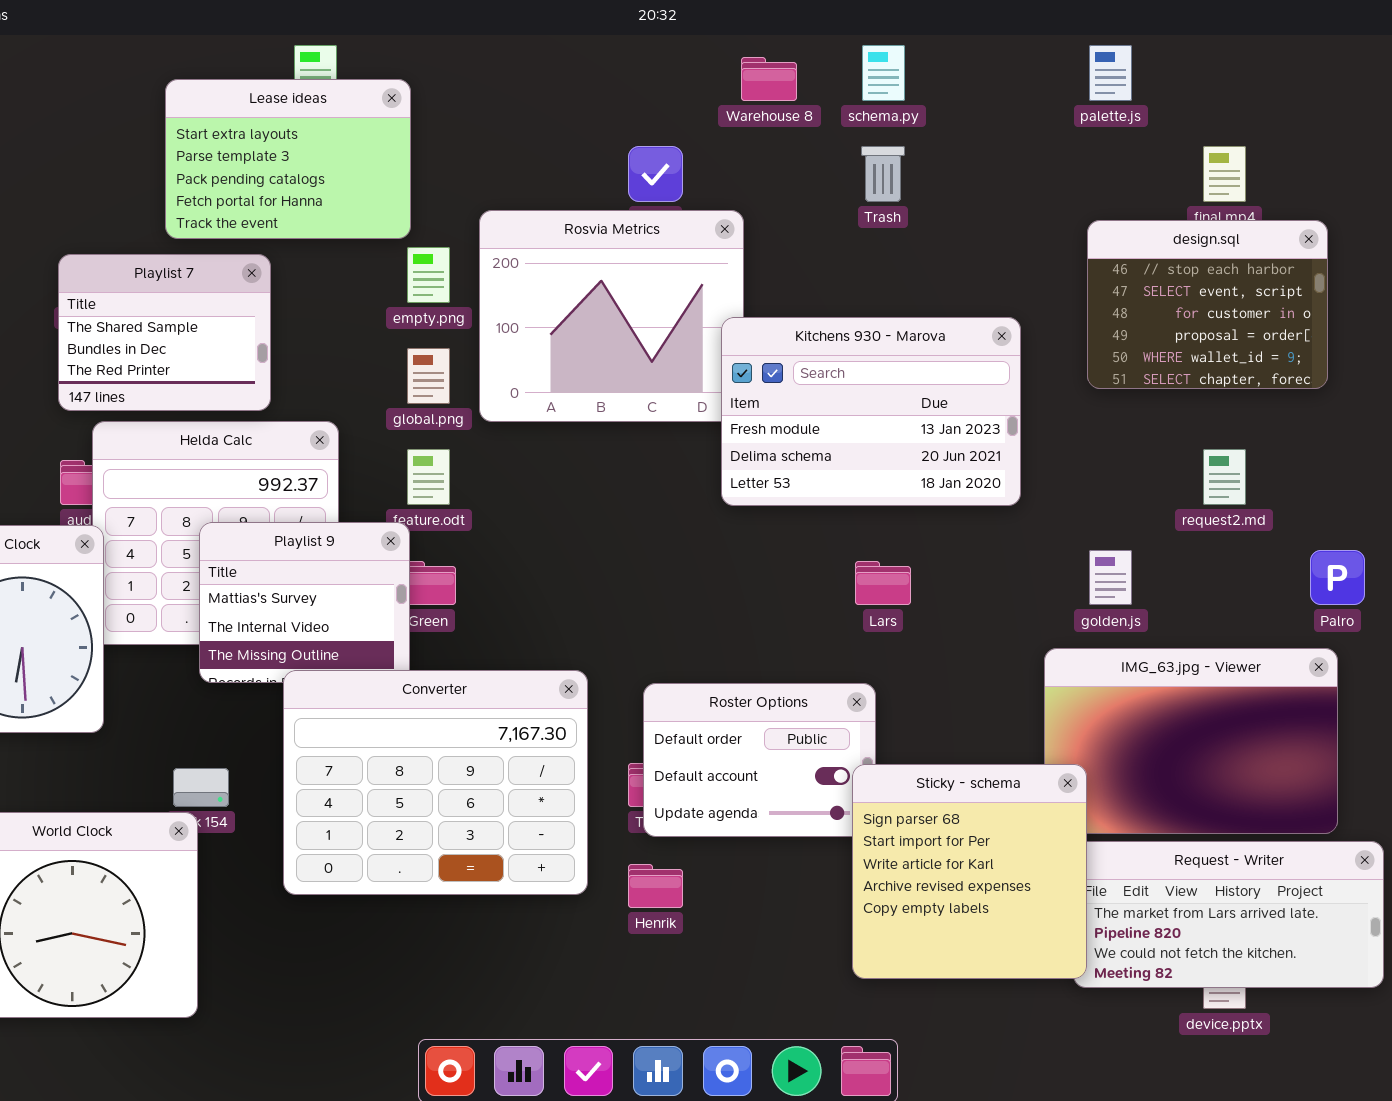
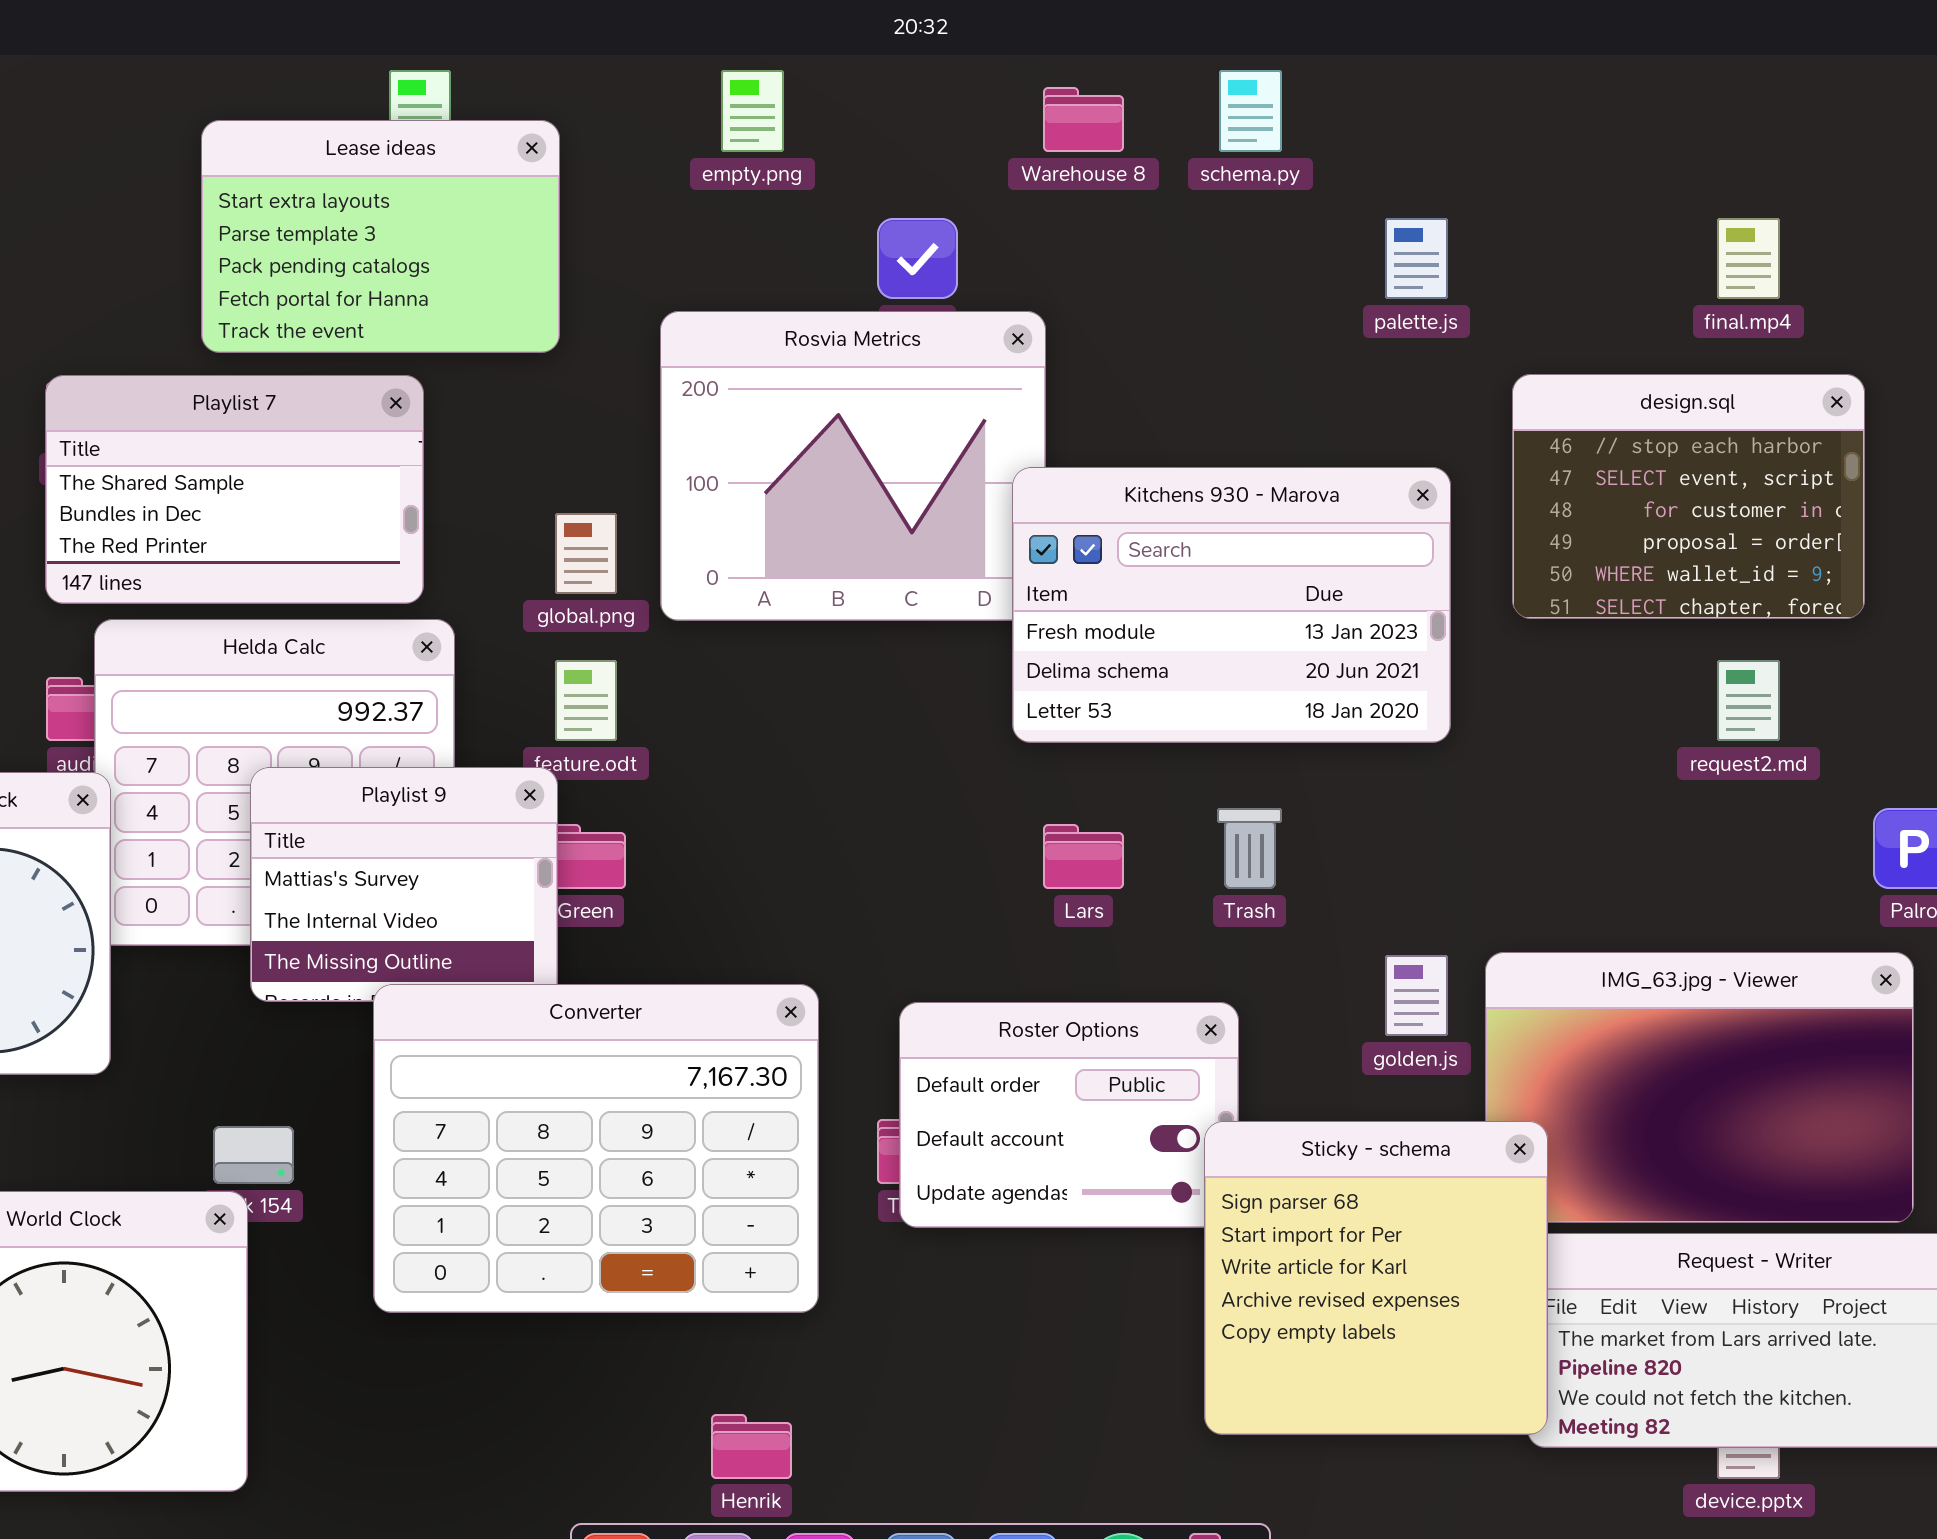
palette.js: [1089,45,1132,101] -> [1385,218,1448,299], moved
Trash: [861,146,905,202] -> [1217,808,1282,889], moved
design.sql: [1087,220,1328,389] -> [1512,374,1865,619], moved
empty.png: [407,247,450,303] -> [721,70,784,152], moved
Playlist 7: [58,254,271,411] -> [45,375,424,604], resized
golden.js: [1089,550,1132,605] -> [1385,955,1448,1036], moved
Lars: [855,561,911,605] -> [1043,824,1124,889], moved
Henrik: [628,864,683,908] -> [711,1414,792,1479], moved

